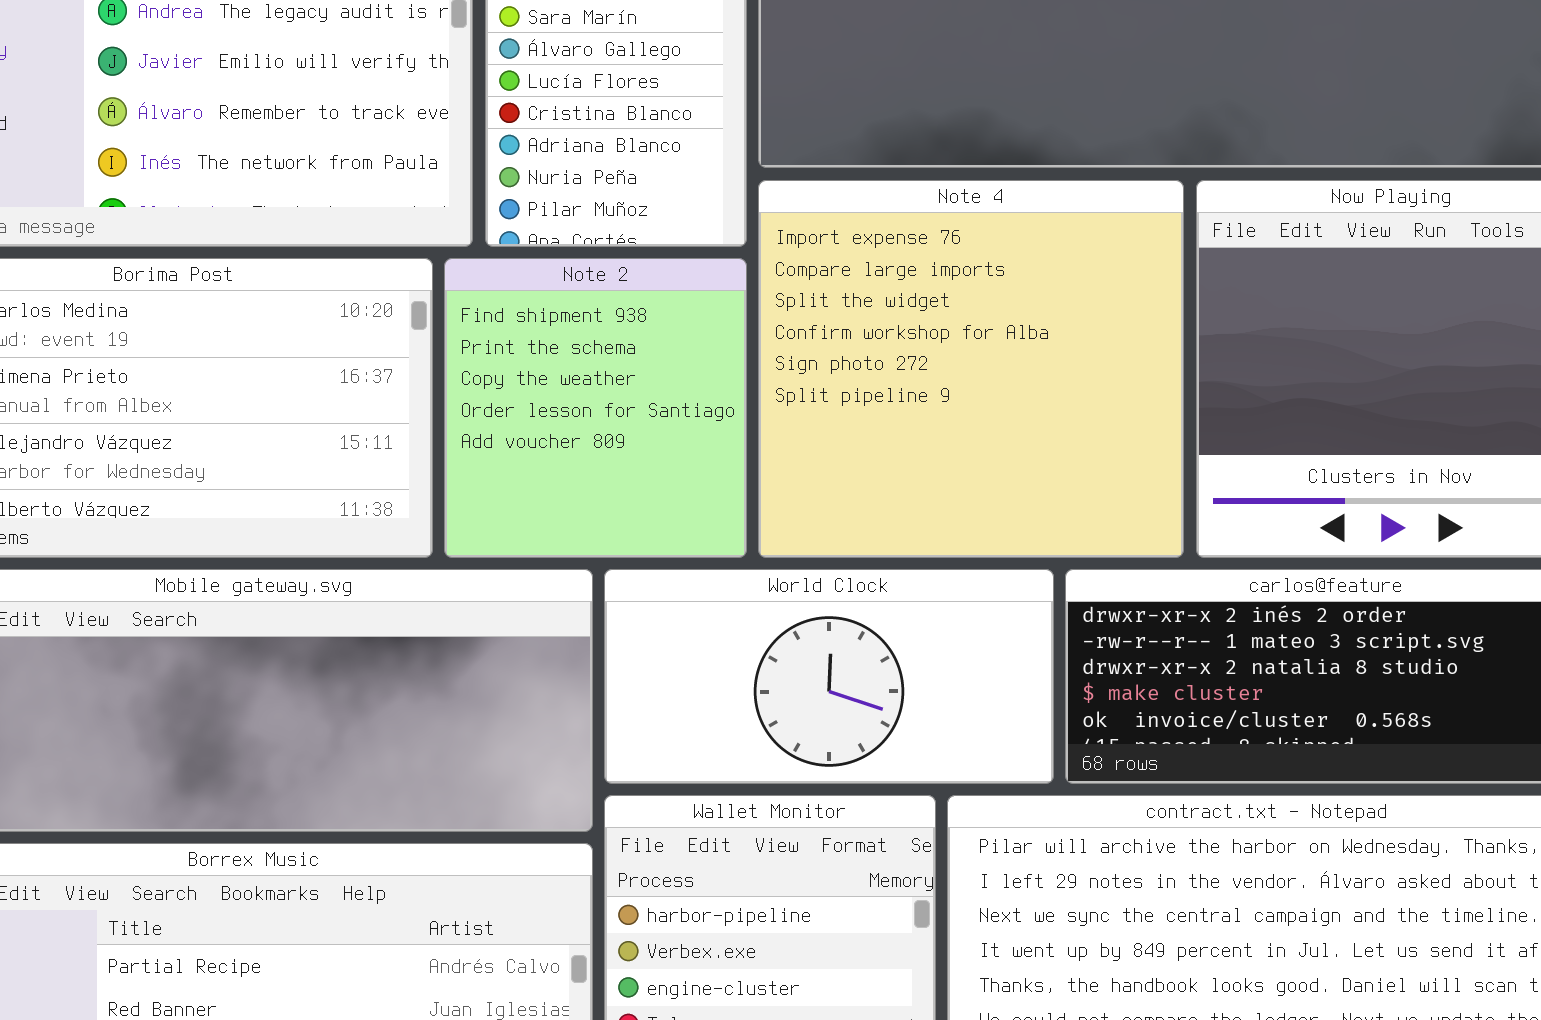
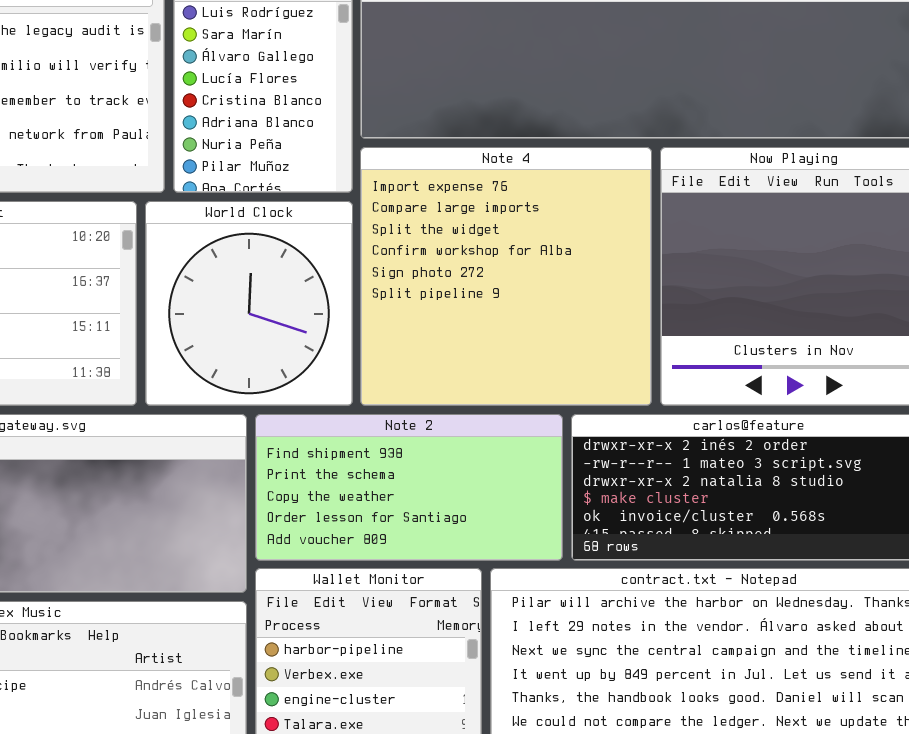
Note 2: [444,258,747,558] -> [255,414,563,561], moved, resized
World Clock: [604,569,1054,784] -> [145,201,353,406], moved, resized

